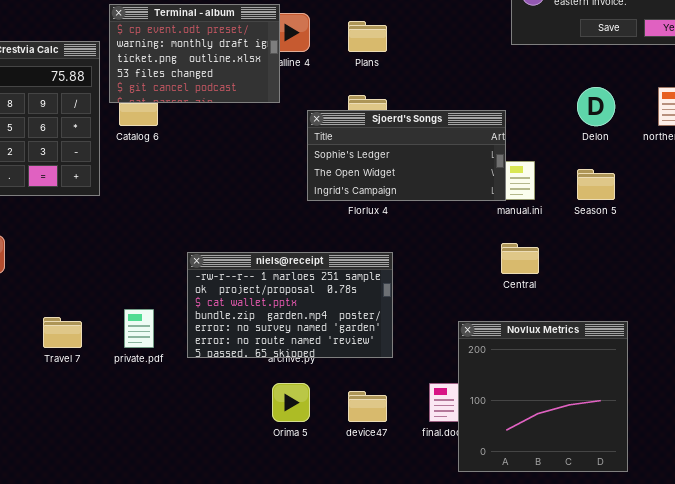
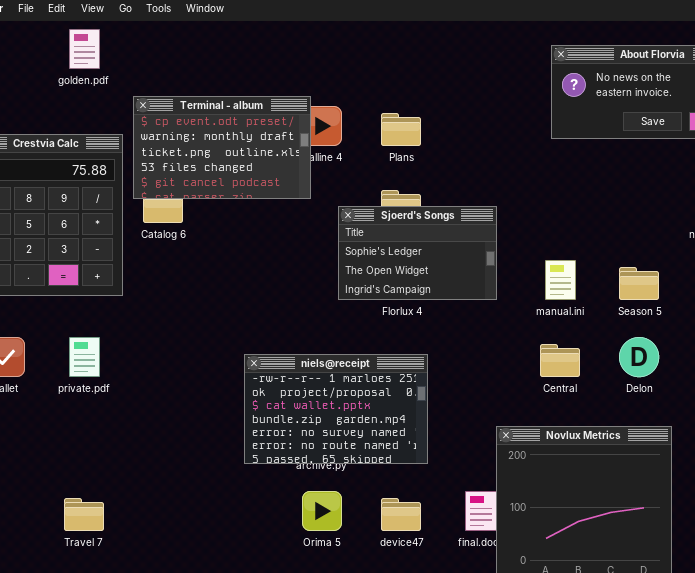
Delon: [577,87,615,126] -> [619,337,659,377], moved
Sjoerd's Songs: [307,110,506,201] -> [338,206,497,300], resized
niels@receipt: [187,252,393,358] -> [244,354,428,464], resized
private.pdf: [124,309,154,348] -> [69,337,100,377], moved
Travel 7: [43,317,82,348] -> [64,498,104,531], moved

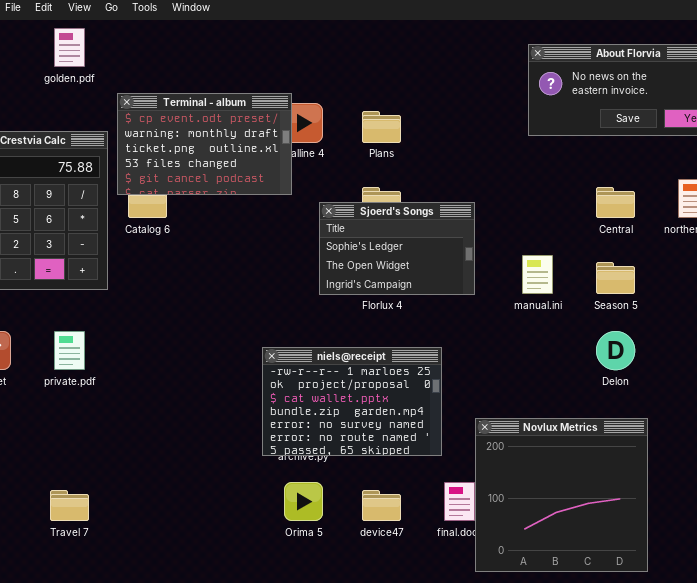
Central: [540,344,580,377] -> [596,187,635,218], moved
niels@receipt: [244,354,428,464] -> [262,347,442,456], moved

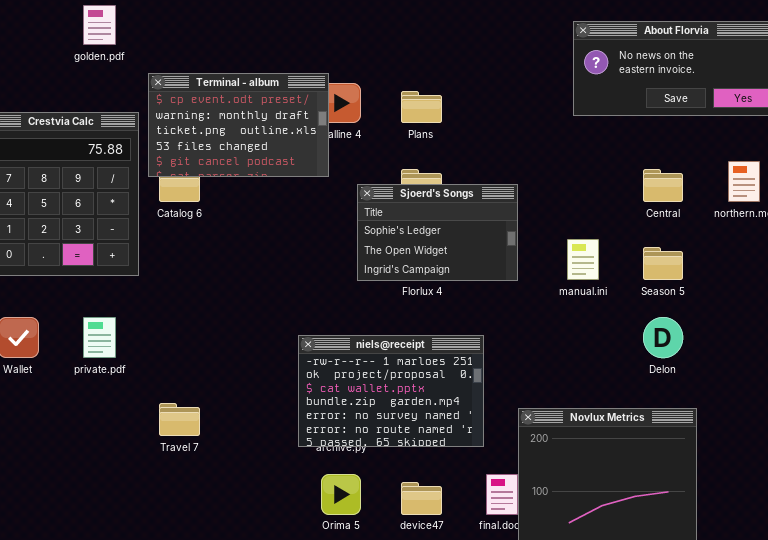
Travel 7: [50,490,89,521] -> [159,403,200,436], moved

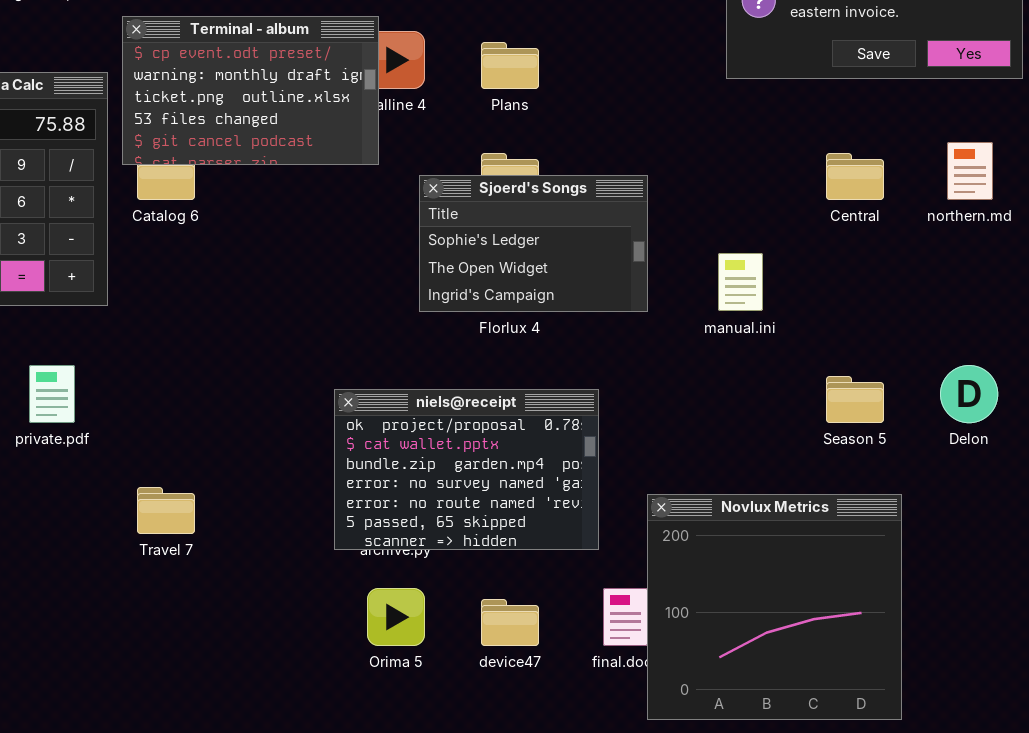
Season 5: [643,247,683,280] -> [826,376,884,423], moved
Delon: [643,317,683,358] -> [940,365,998,423], moved
niels@receipt: [298,335,484,447] -> [334,389,599,550], scrolled down 1 row

